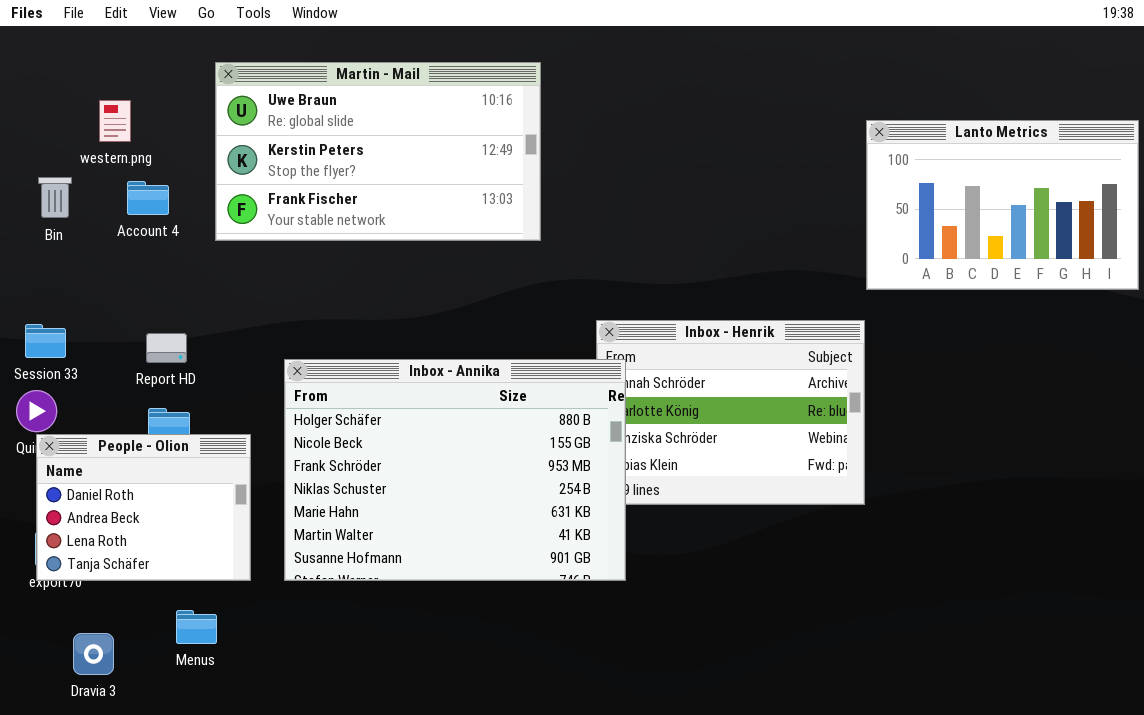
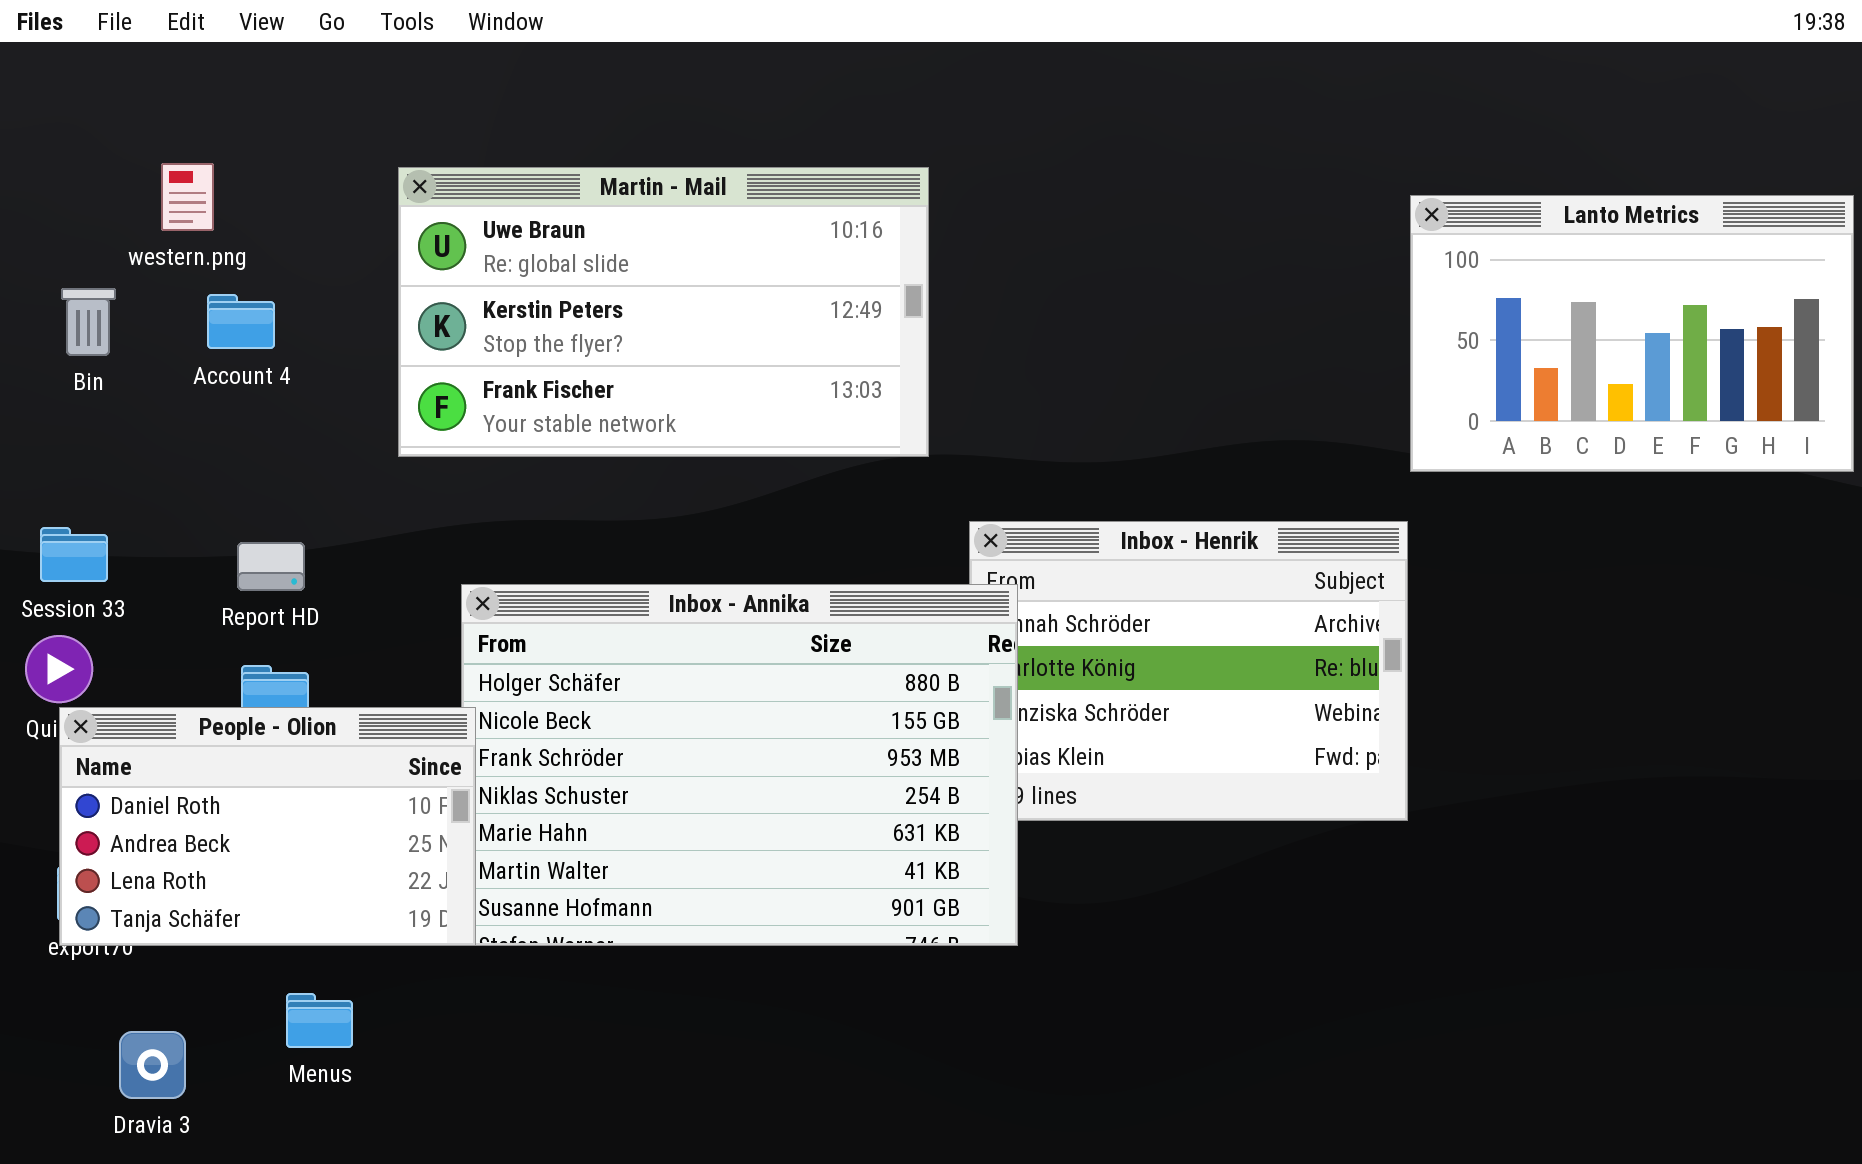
Martin - Mail: [215,62,541,241] -> [398,167,929,457], moved
People - Olion: [36,434,251,581] -> [59,707,476,946], resized

